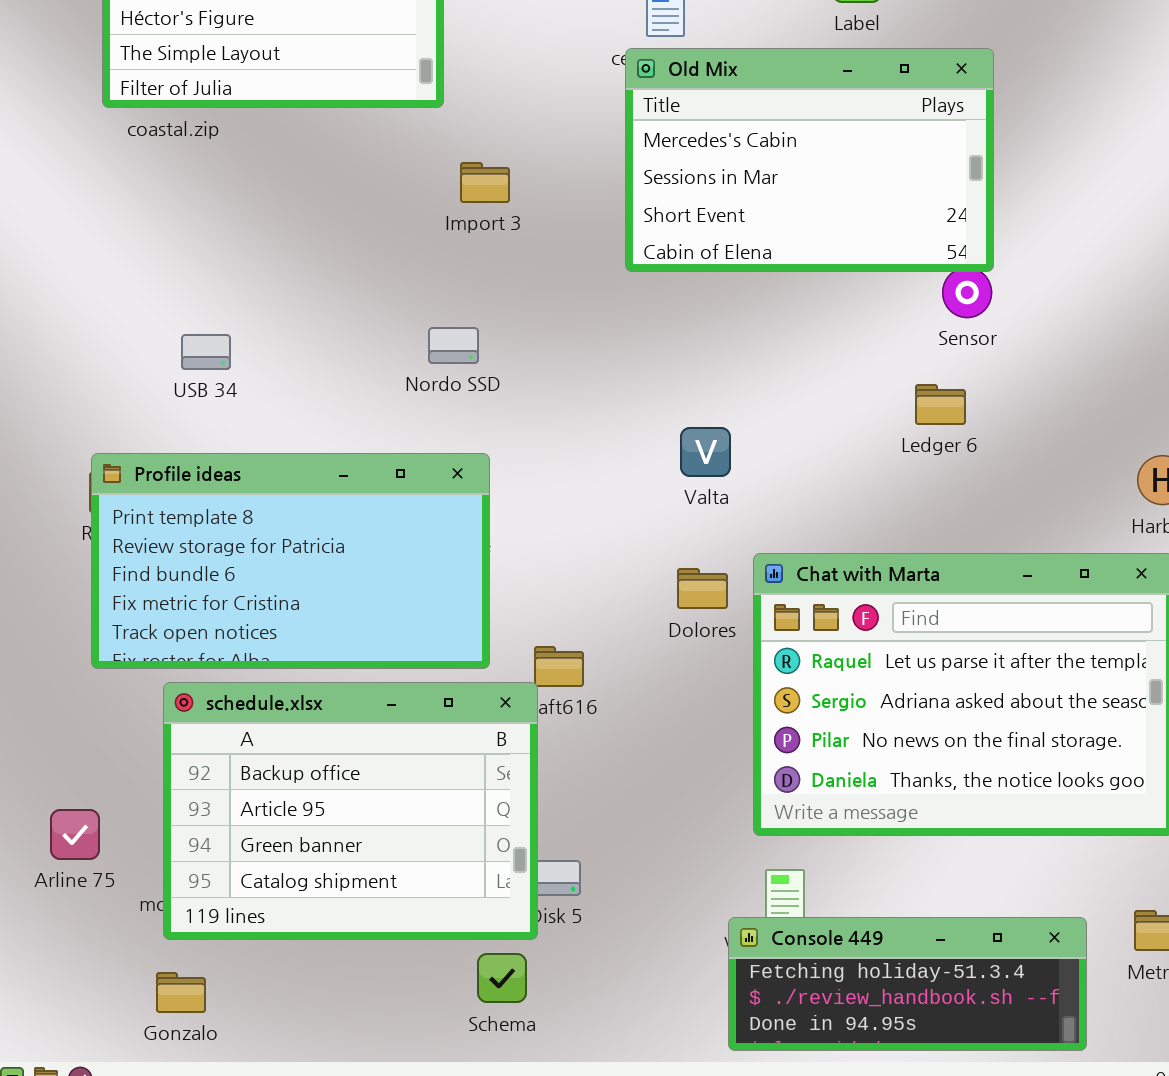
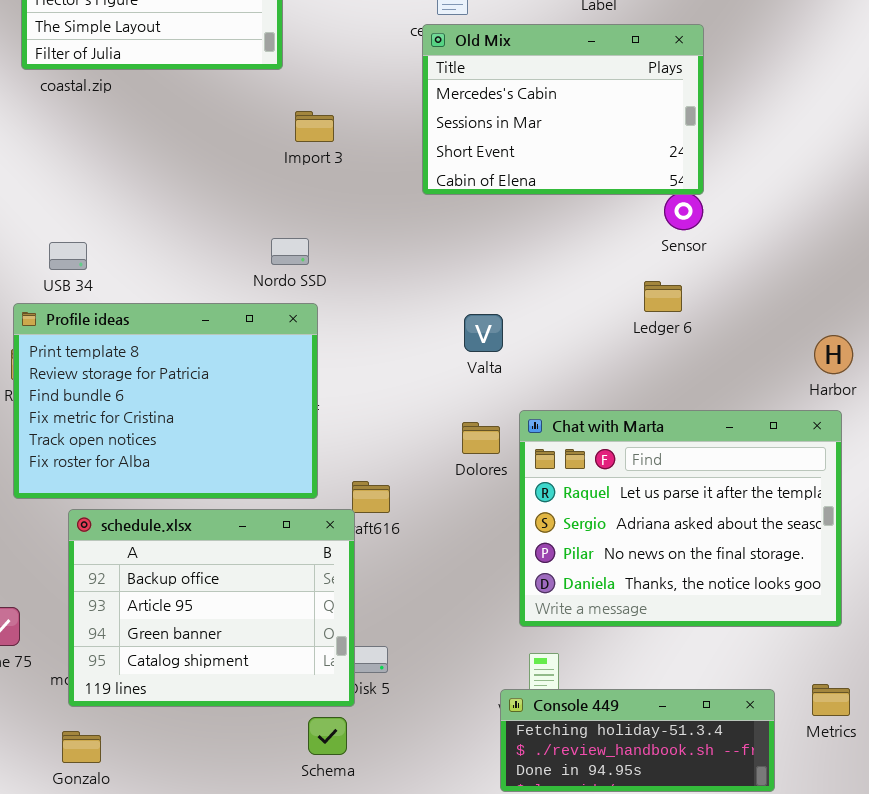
USB 34: [181,334,231,370] -> [49,242,87,270], moved
Profile ideas: [91,453,490,669] -> [13,303,318,499], resized

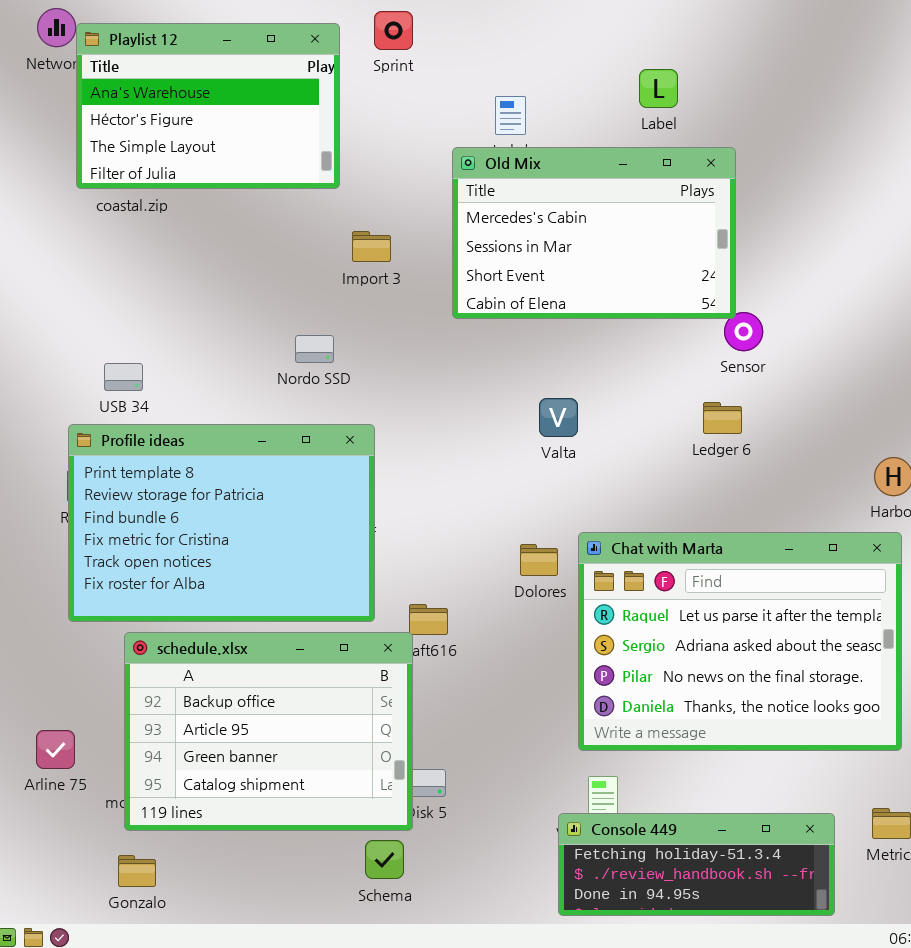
Old Mix: [422,24,704,195] -> [452,147,736,319], moved
Nordo SSD: [271,238,309,265] -> [295,335,334,363], moved
Valta: [464,314,503,352] -> [539,398,578,437], moved

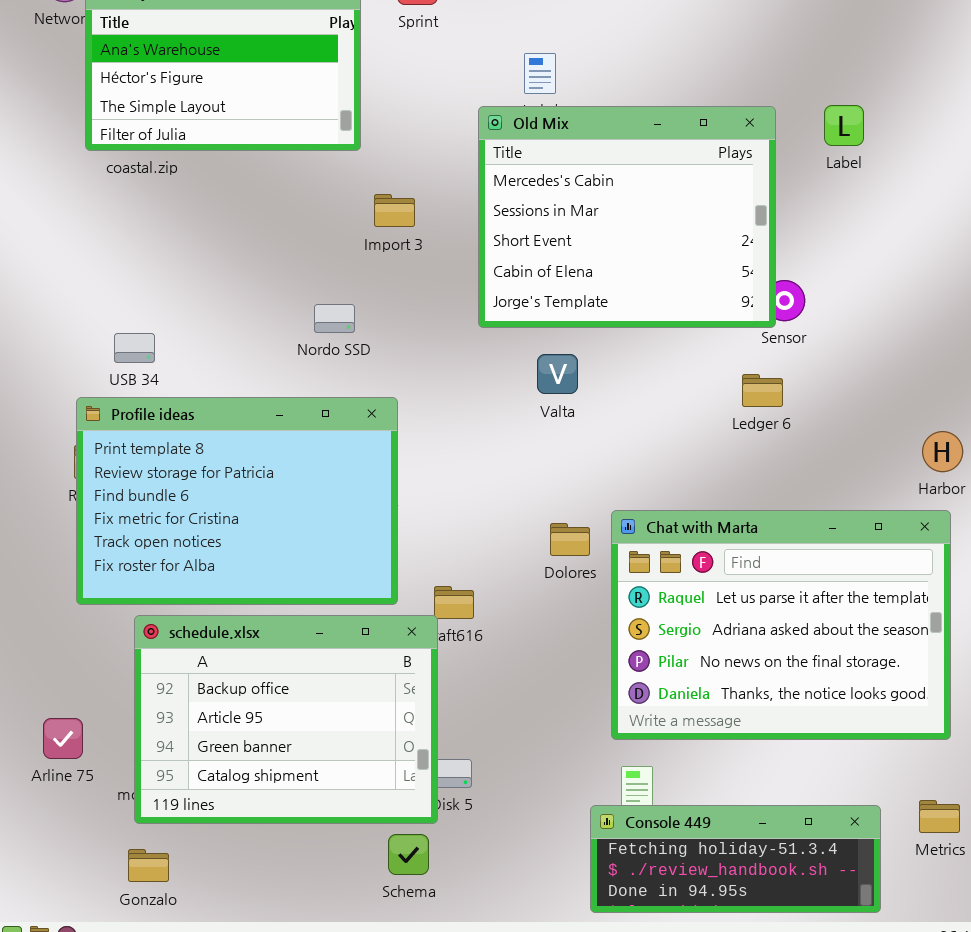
Label: [639,69,678,108] -> [824,105,864,146], moved
Old Mix: [452,147,736,319] -> [478,106,776,328], resized
Valta: [539,398,578,437] -> [537,354,578,394], moved

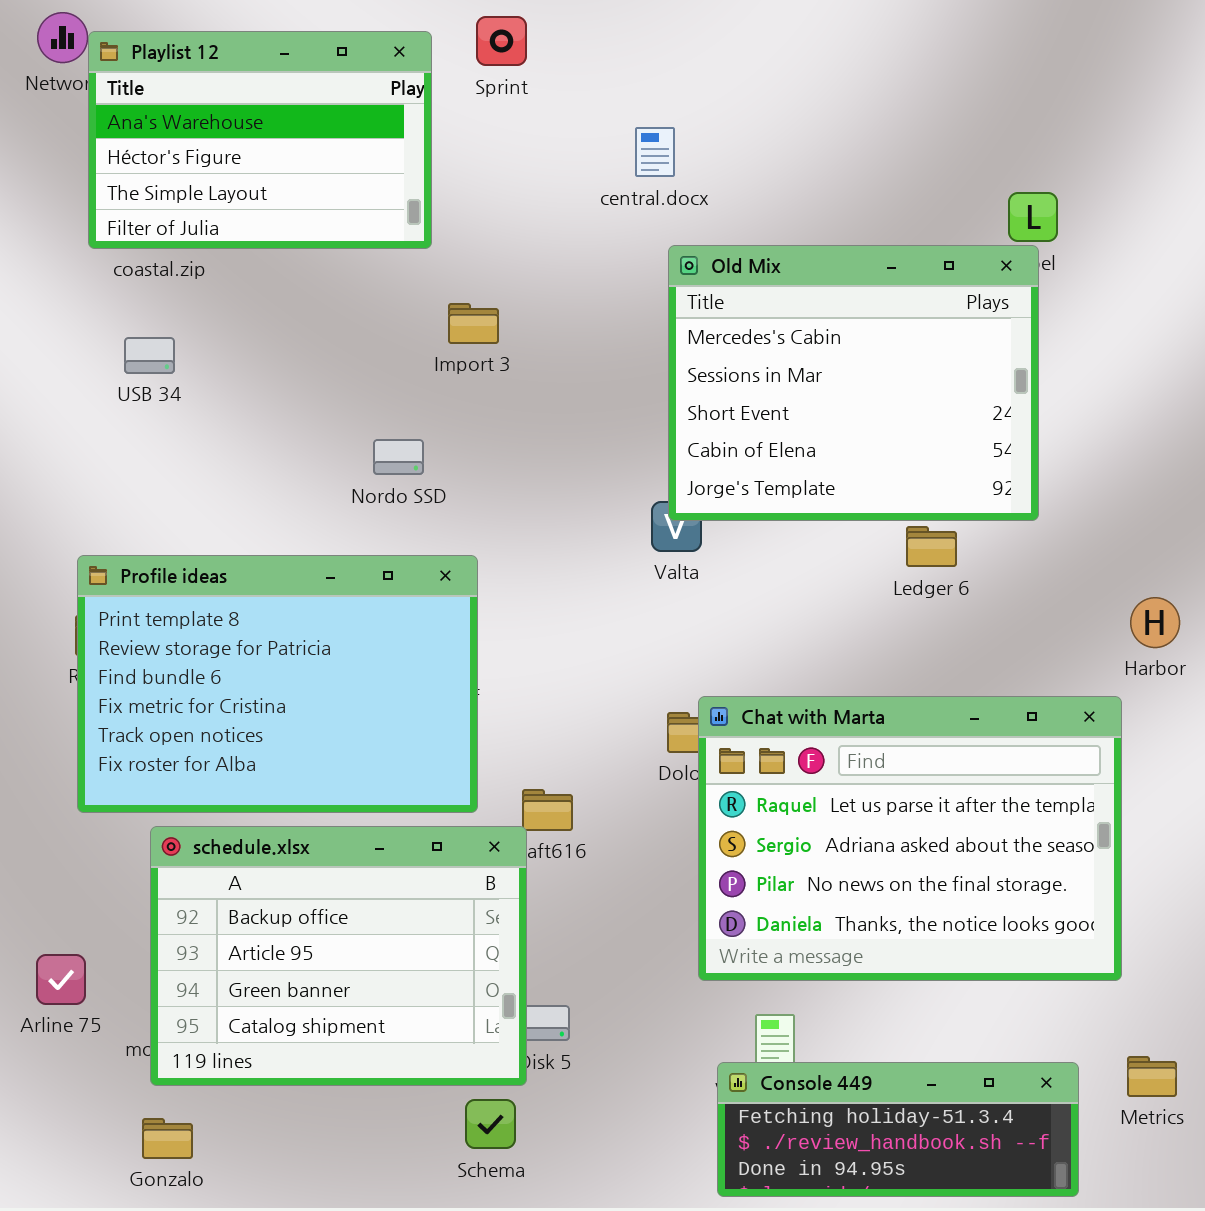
Old Mix: [478,106,776,328] -> [668,245,1039,521], moved
USB 34: [114,333,155,363] -> [124,337,175,374], moved
Chat with Marta: [611,510,951,740] -> [698,696,1122,981], moved

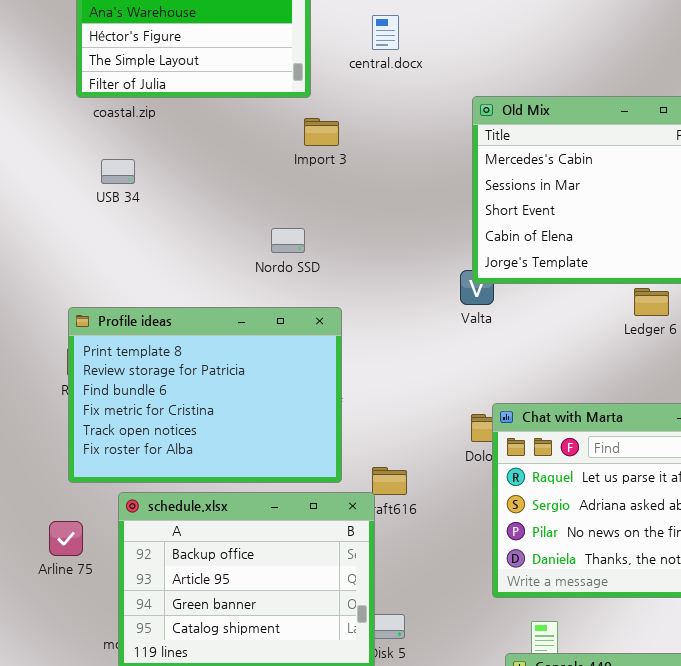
central.docx: [635,127,675,177] -> [372,15,399,50], moved
Import 3: [448,303,499,344] -> [304,118,339,146], moved
Arline 75: [36,954,86,1005] -> [49,521,83,556], moved

